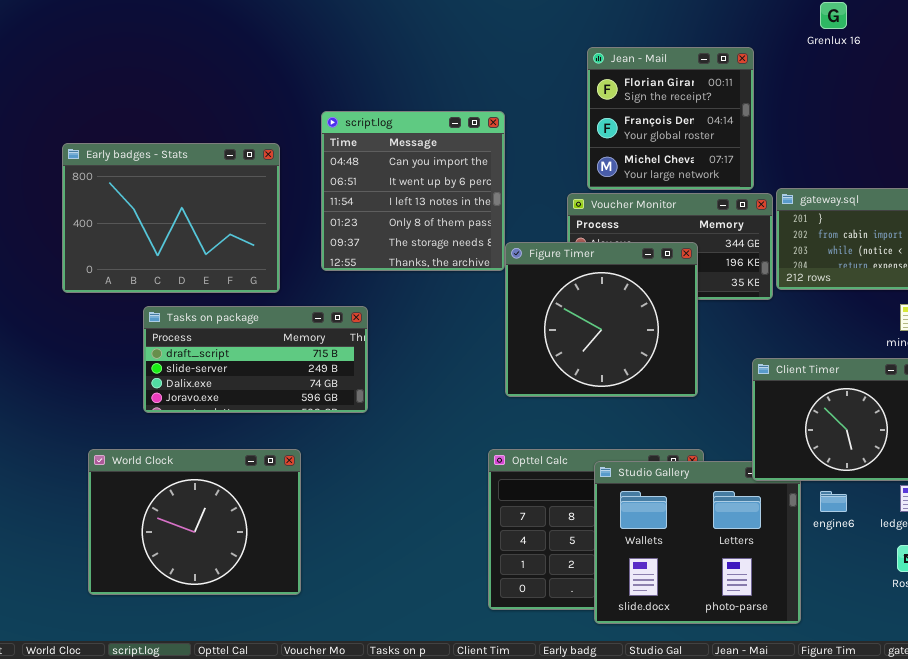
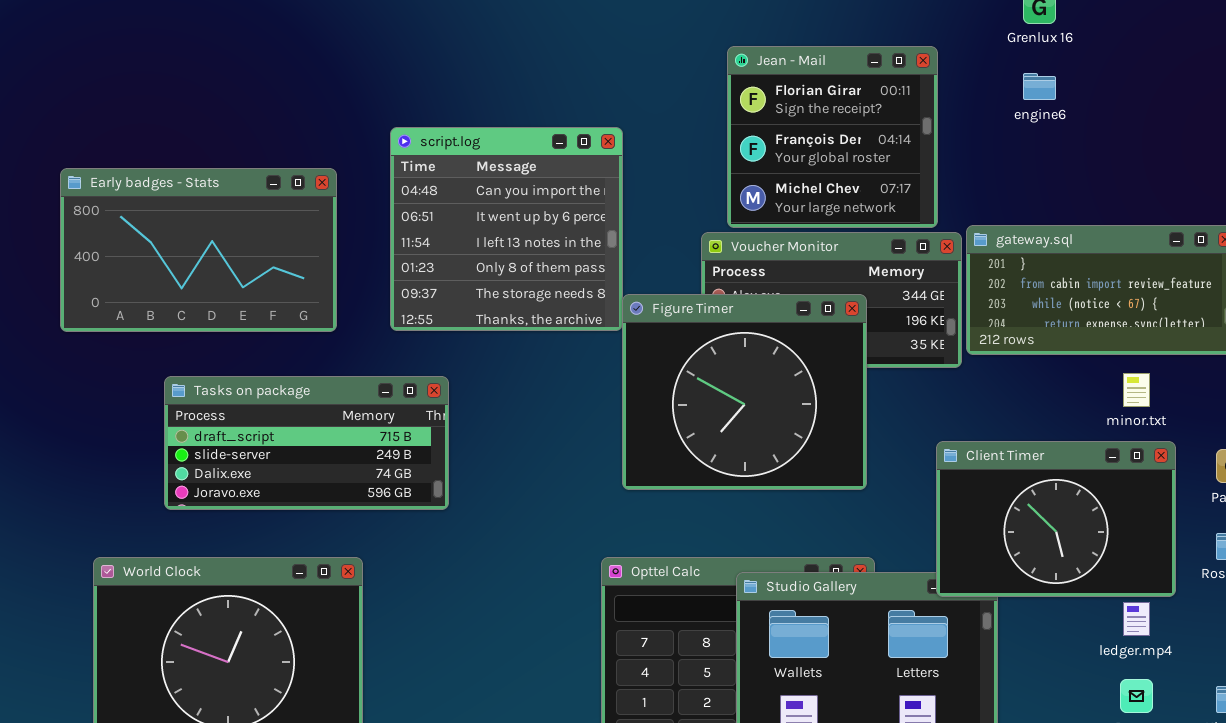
Early badges - Stats: [62,143,280,293] -> [60,168,337,332], resized
engine6: [820,491,847,512] -> [1023,73,1056,100], moved

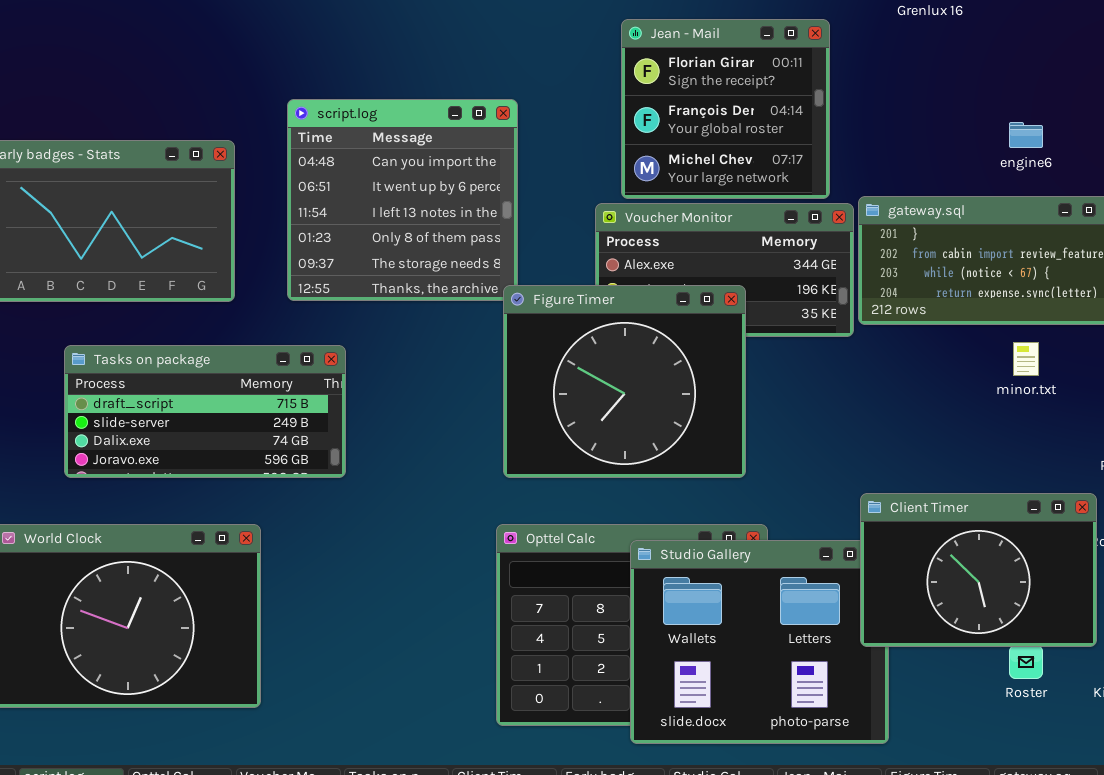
engine6: [1023,73,1056,100] -> [1009,122,1043,148], moved
Figure Timer: [622,294,867,490] -> [503,285,746,478], moved
Client Timer: [936,441,1176,597] -> [860,493,1097,647], moved

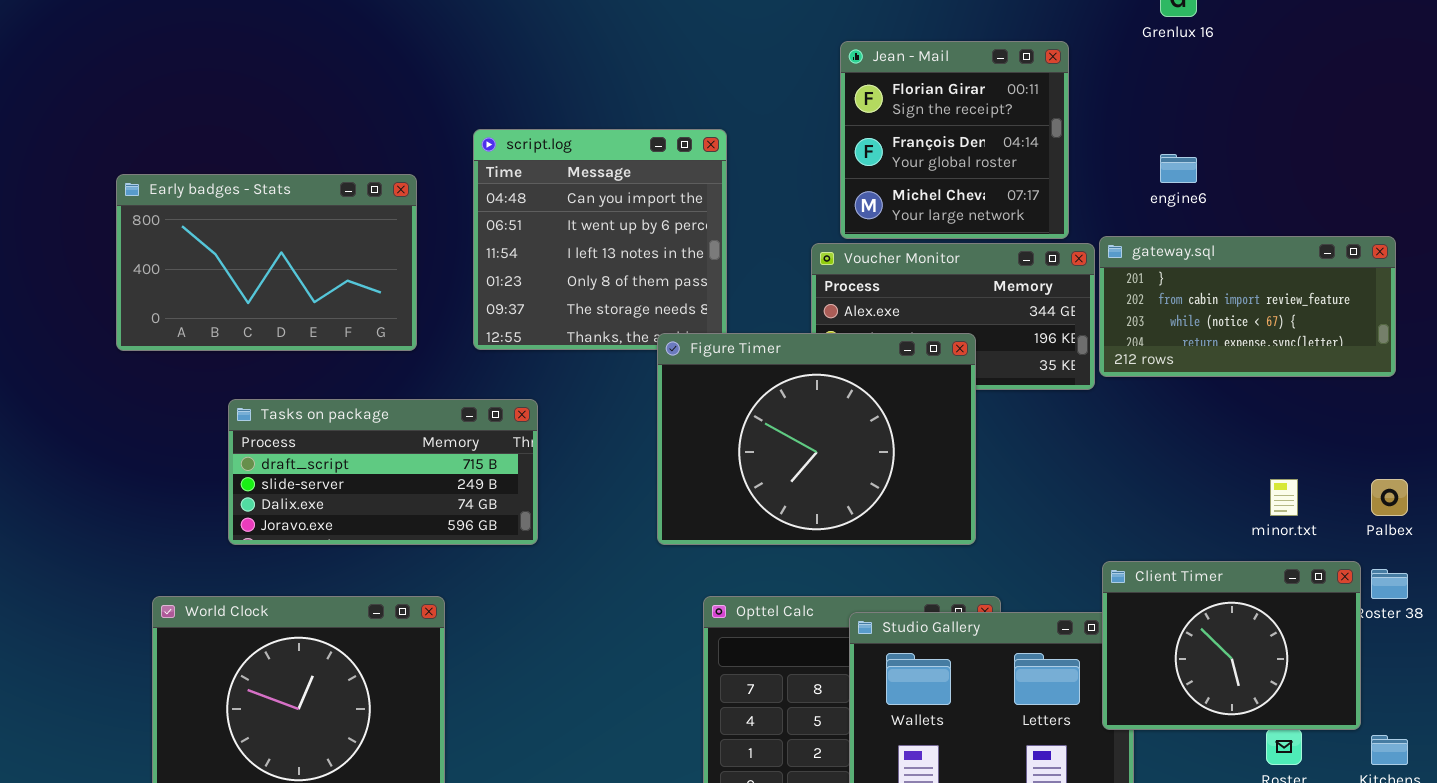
engine6: [1009,122,1043,148] -> [1160,154,1197,183], moved
Figure Timer: [503,285,746,478] -> [657,333,976,545], resized
minor.txt: [1013,342,1039,376] -> [1270,479,1298,516], moved

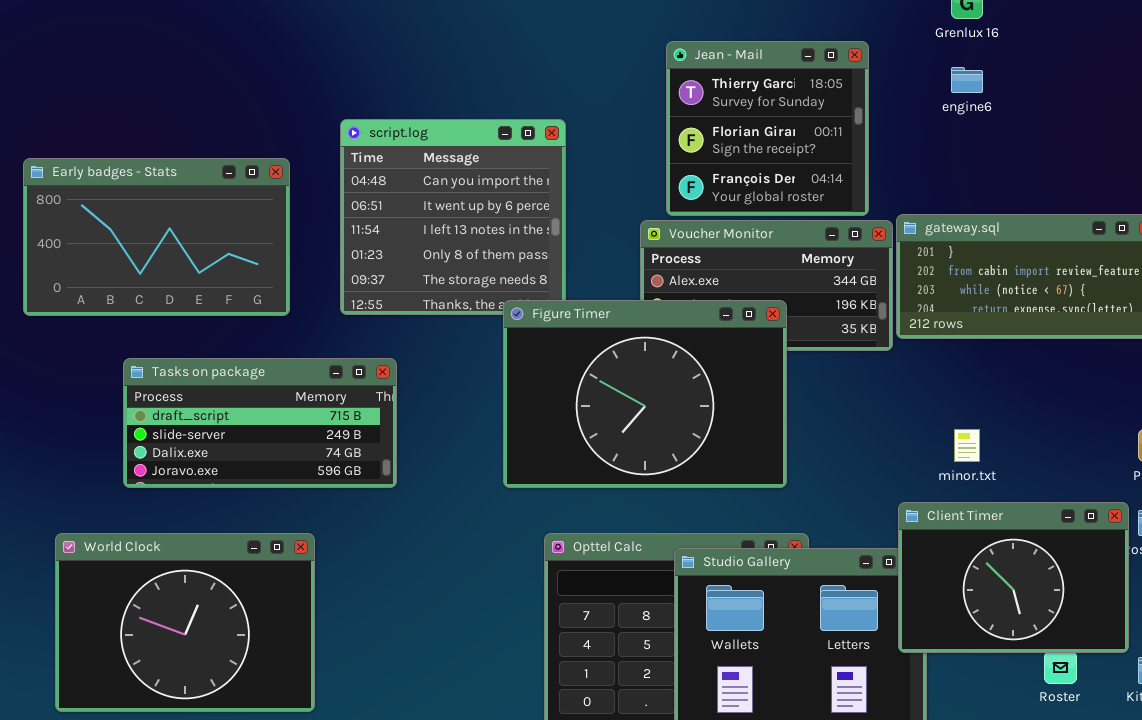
Jean - Mail: [840,41,1069,239] -> [666,41,869,216], scrolled up 1 row
engine6: [1160,154,1197,183] -> [951,67,983,93], moved
minor.txt: [1270,479,1298,516] -> [954,429,980,462], moved

